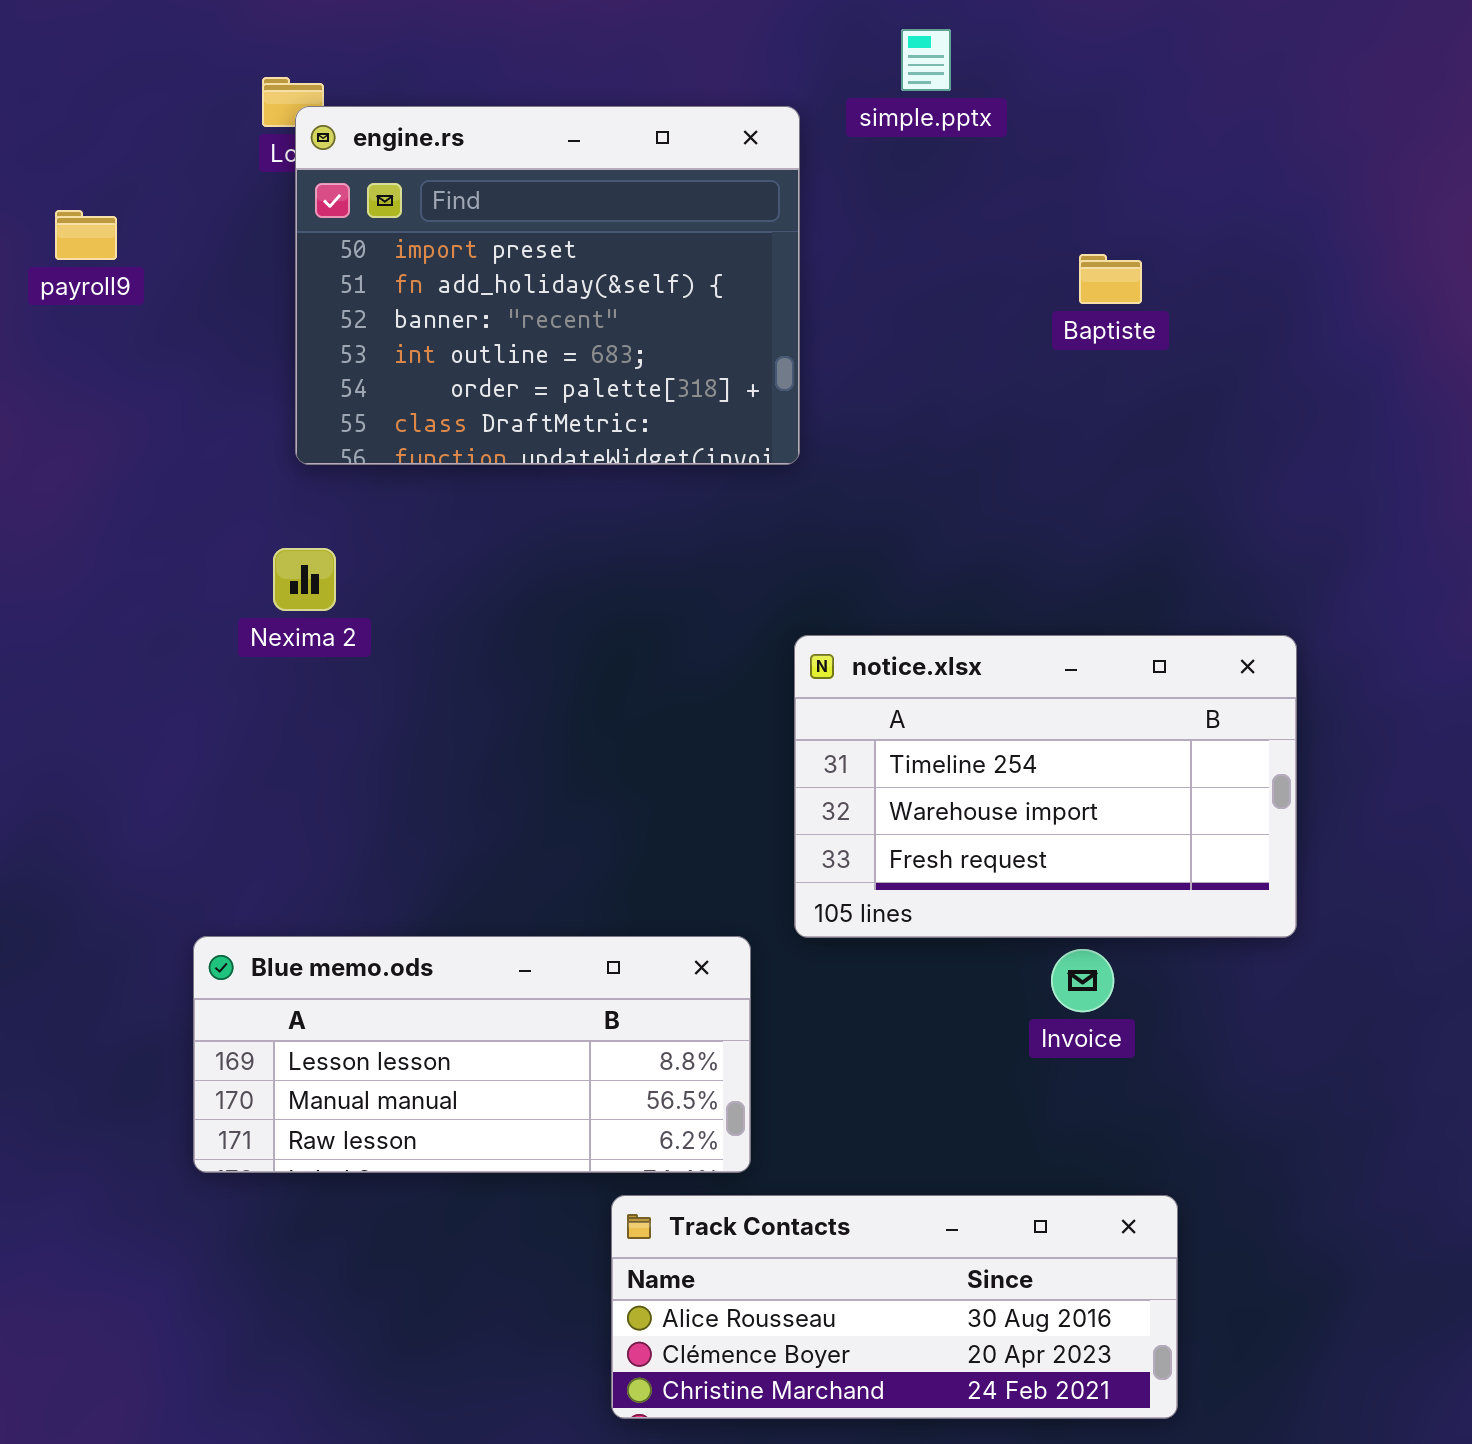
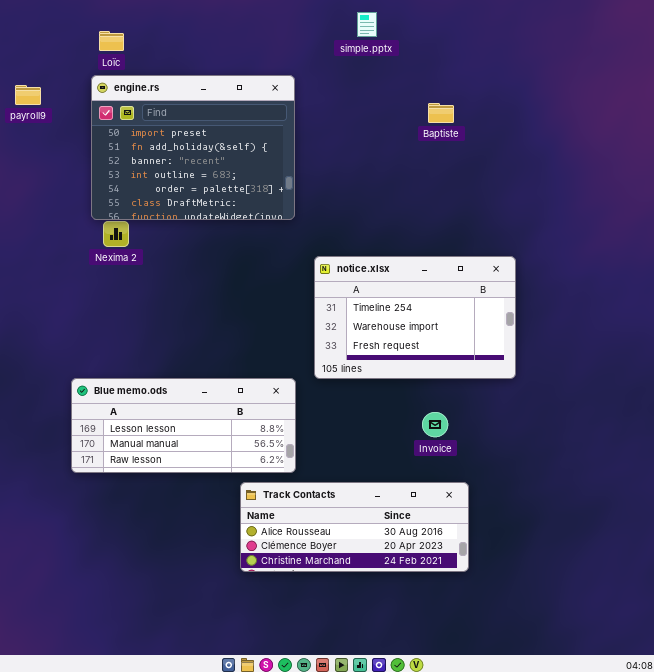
engine.rs: [295,106,800,465] -> [91,75,295,220], moved
Invoice: [1051,949,1114,1012] -> [422,412,448,437], moved

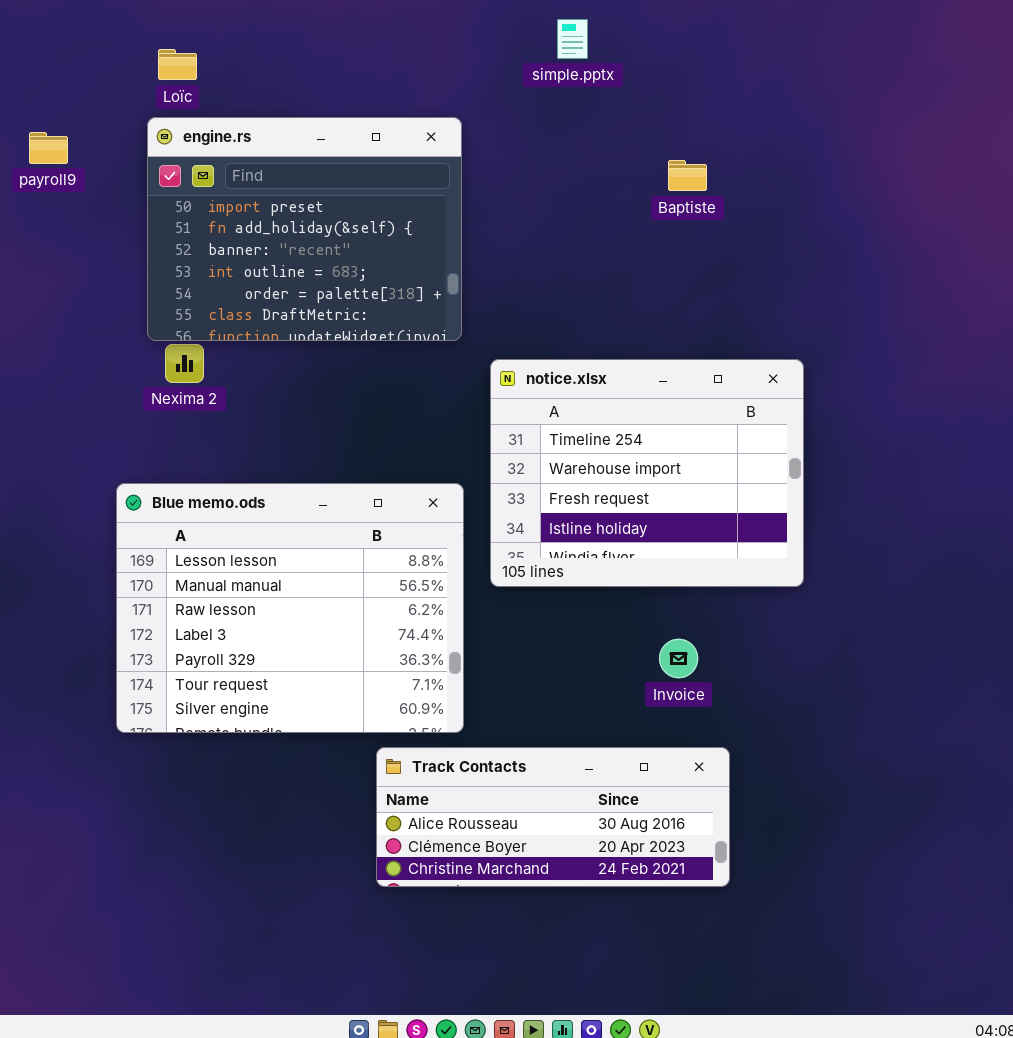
notice.xlsx: [314,256,516,379] -> [490,359,804,587], resized
Blue memo.ods: [71,378,296,473] -> [116,483,464,733], resized

